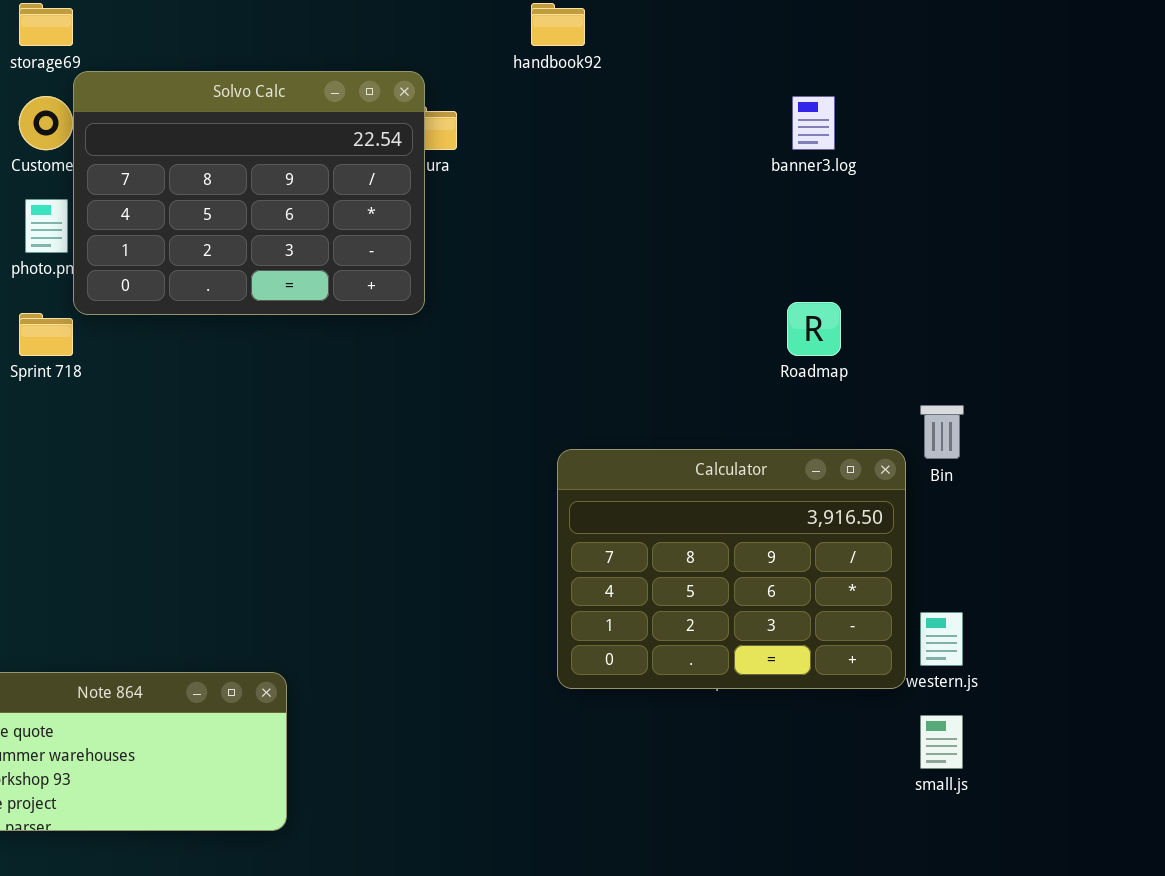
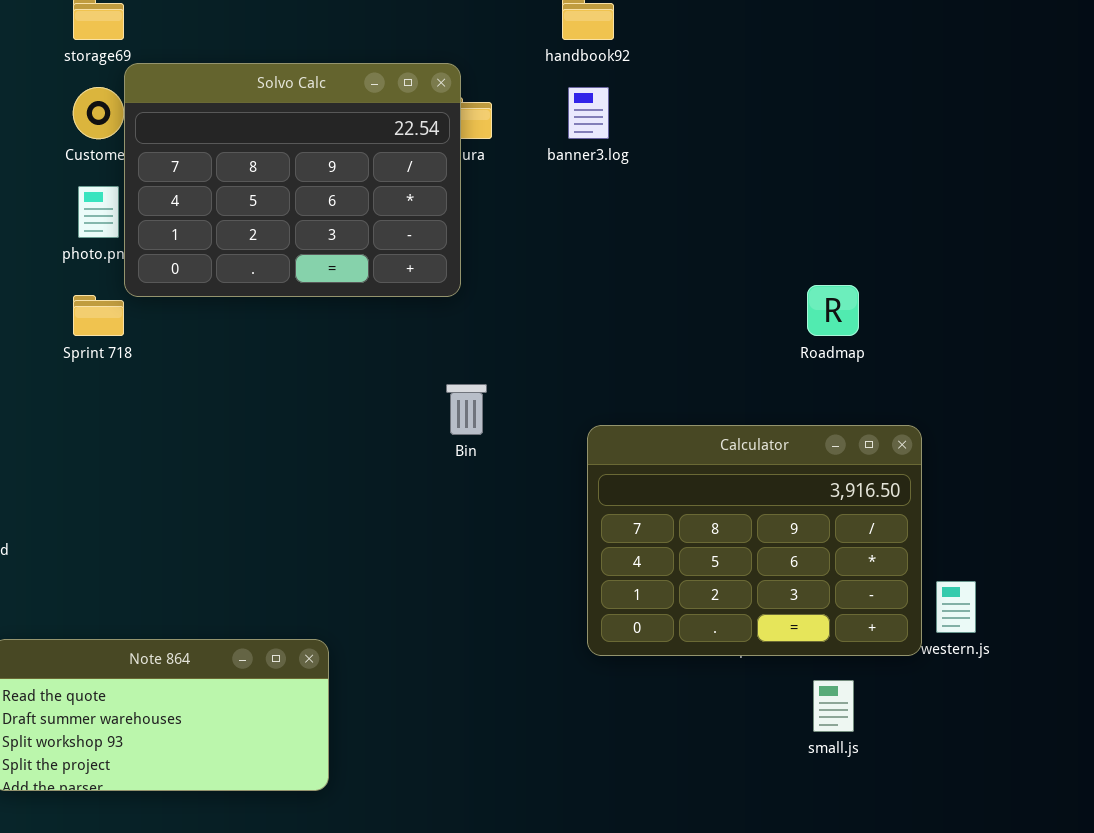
banner3.log: [792,96,835,150] -> [568,87,609,139], moved
Bin: [920,405,964,459] -> [446,384,487,435], moved
small.js: [920,715,963,769] -> [813,680,854,732], moved

